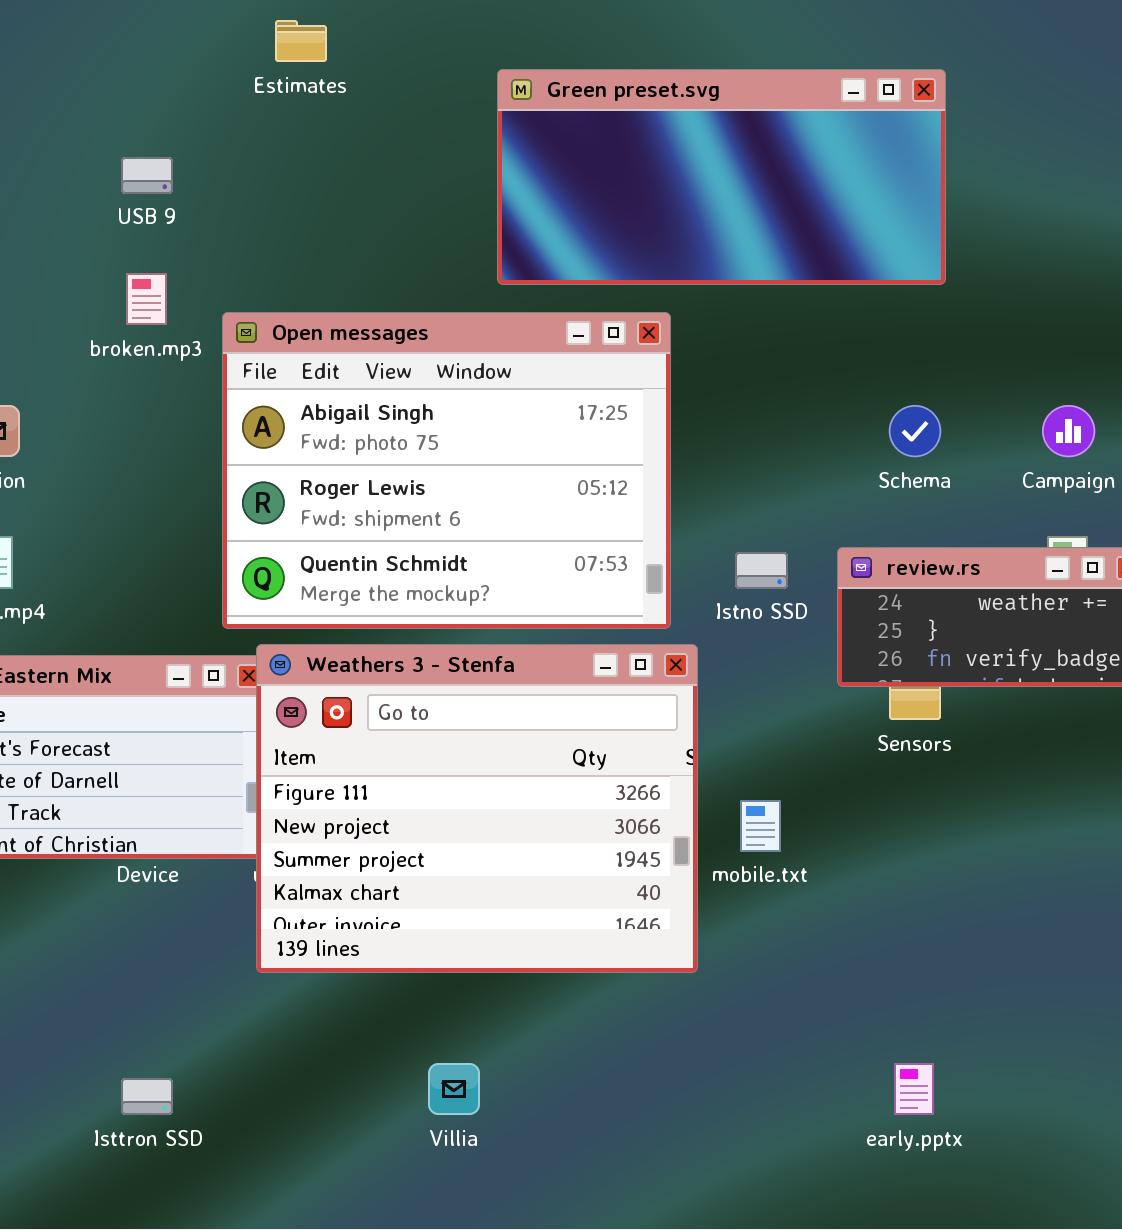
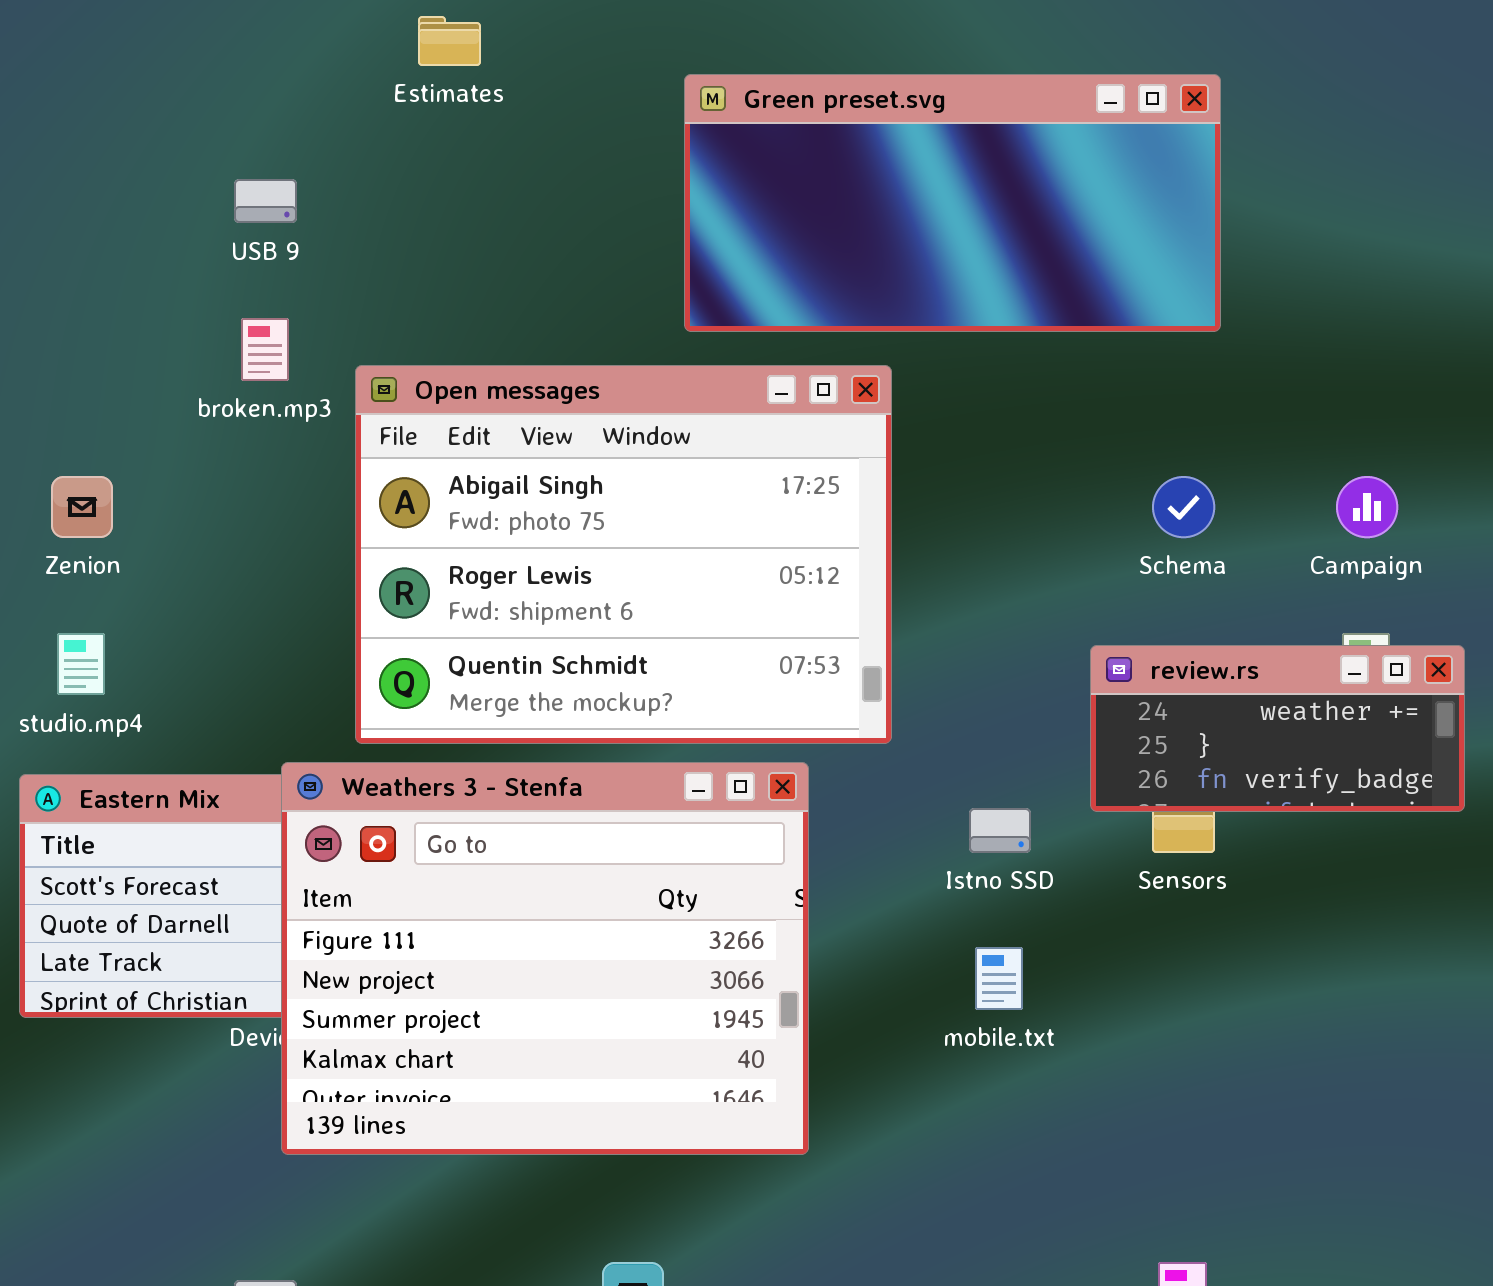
Istno SSD: [735,552,788,589] -> [969,808,1031,853], moved
Weathers 3 - Stenfa: [256,644,698,973] -> [281,762,809,1155], moved

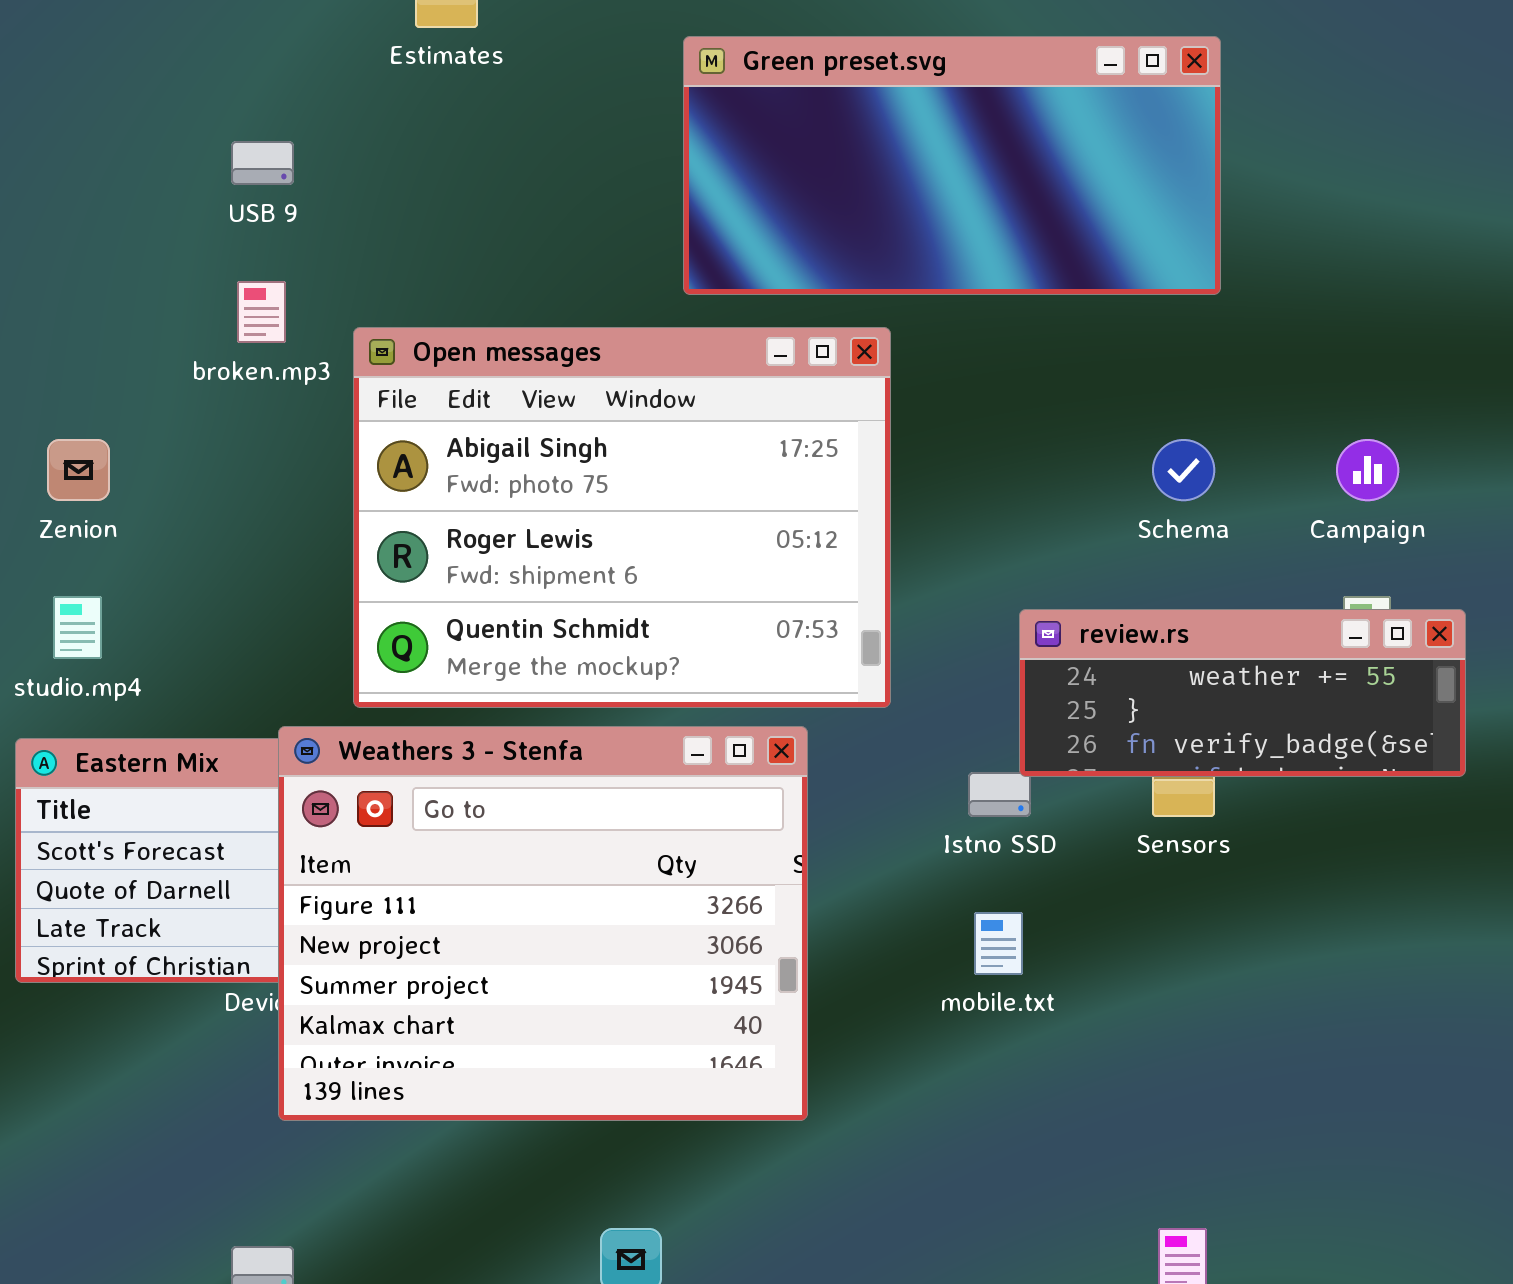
review.rs: [1090,645,1465,812] -> [1019,609,1466,777], resized

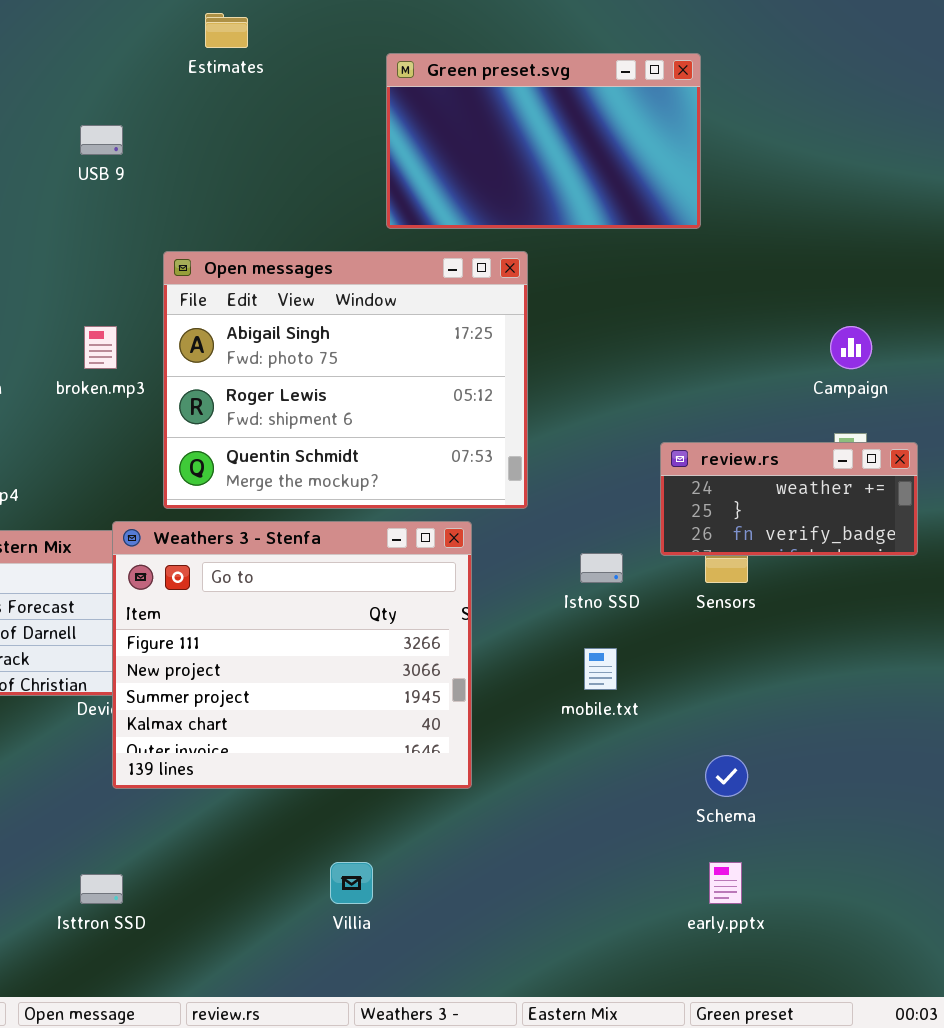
Green preset.svg: [683,36,1221,295] -> [386,53,701,229], resized
broken.mp3: [237,281,286,343] -> [84,326,117,369], moved
Schema: [1152,439,1215,501] -> [705,755,748,797], moved
review.rs: [1019,609,1466,777] -> [660,442,918,556], resized

